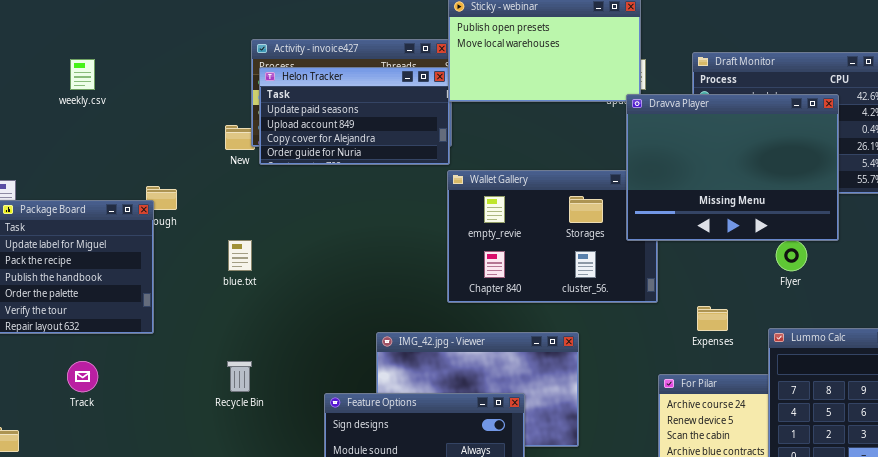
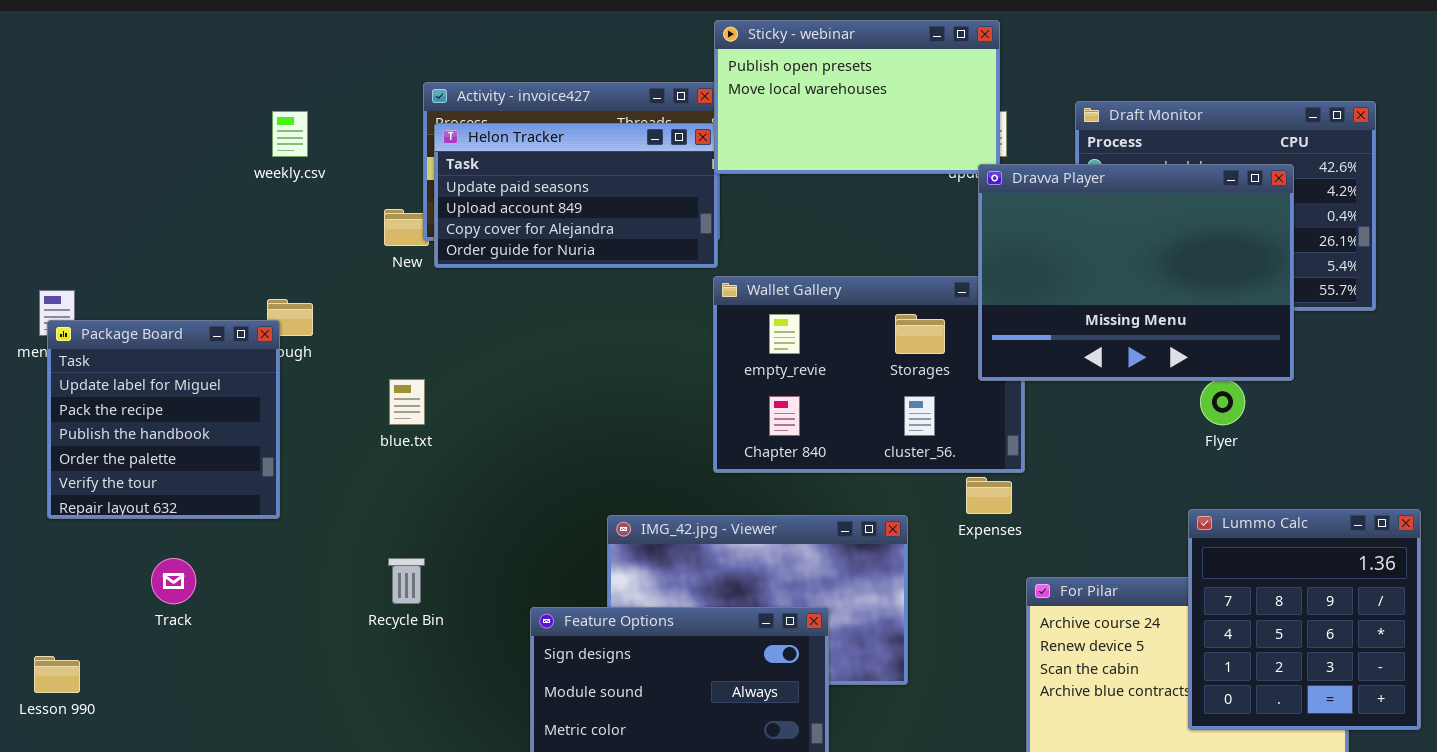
weekly.csv: [70,59,95,90] -> [272,111,308,157], moved
Expenses: [697,306,728,331] -> [966,477,1012,514], moved

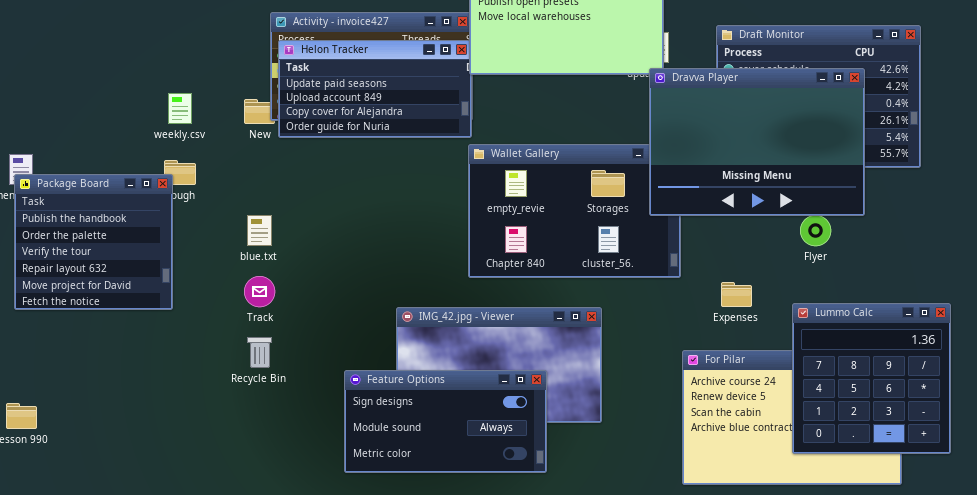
weekly.csv: [272,111,308,157] -> [168,93,192,124], moved
Package Board: [47,320,280,519] -> [14,174,173,310], scrolled down 2 rows
Expenses: [966,477,1012,514] -> [721,282,752,307], moved
Track: [151,558,196,604] -> [244,276,275,307], moved

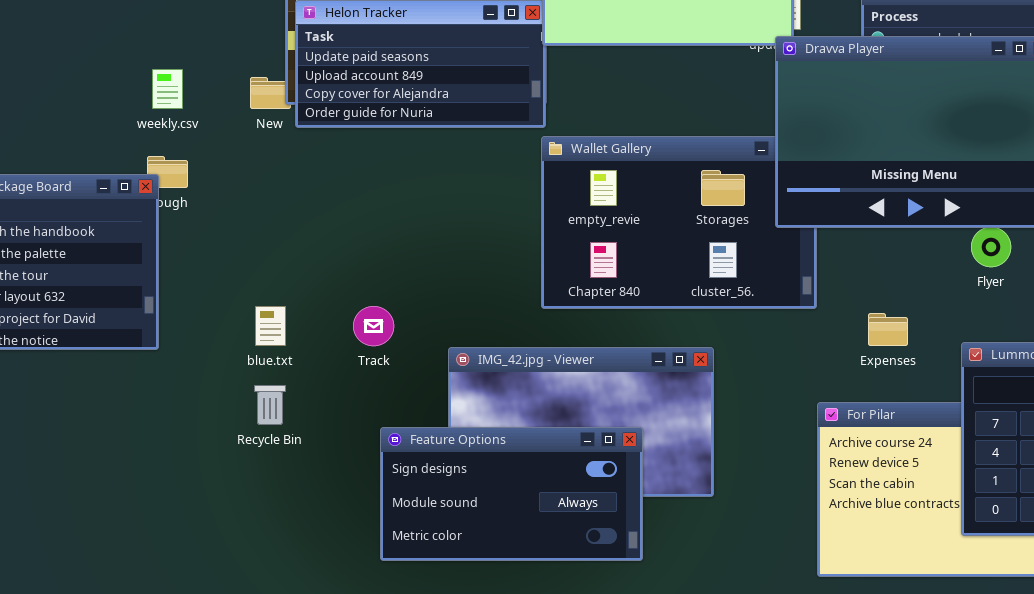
blue.txt: [247,215,272,246] -> [255,306,286,346], moved
Track: [244,276,275,307] -> [353,306,394,346], moved

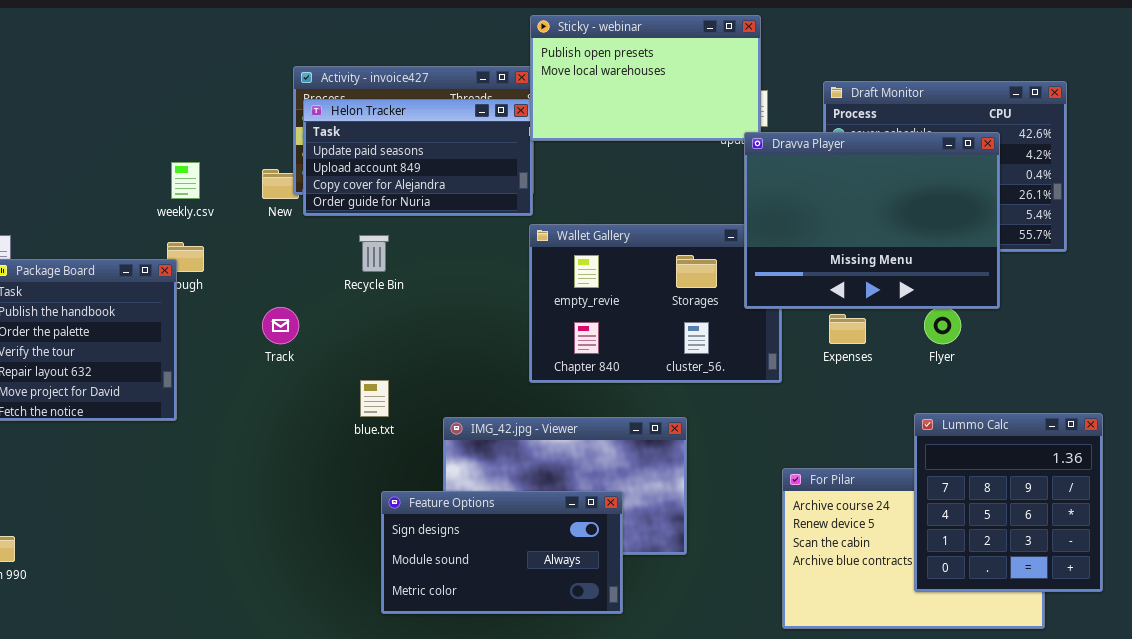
blue.txt: [255,306,286,346] -> [360,380,389,417], moved
Track: [353,306,394,346] -> [262,307,299,344], moved
Expenses: [868,313,908,346] -> [829,314,866,344], moved
Recycle Bin: [254,385,286,425] -> [359,235,389,272], moved

